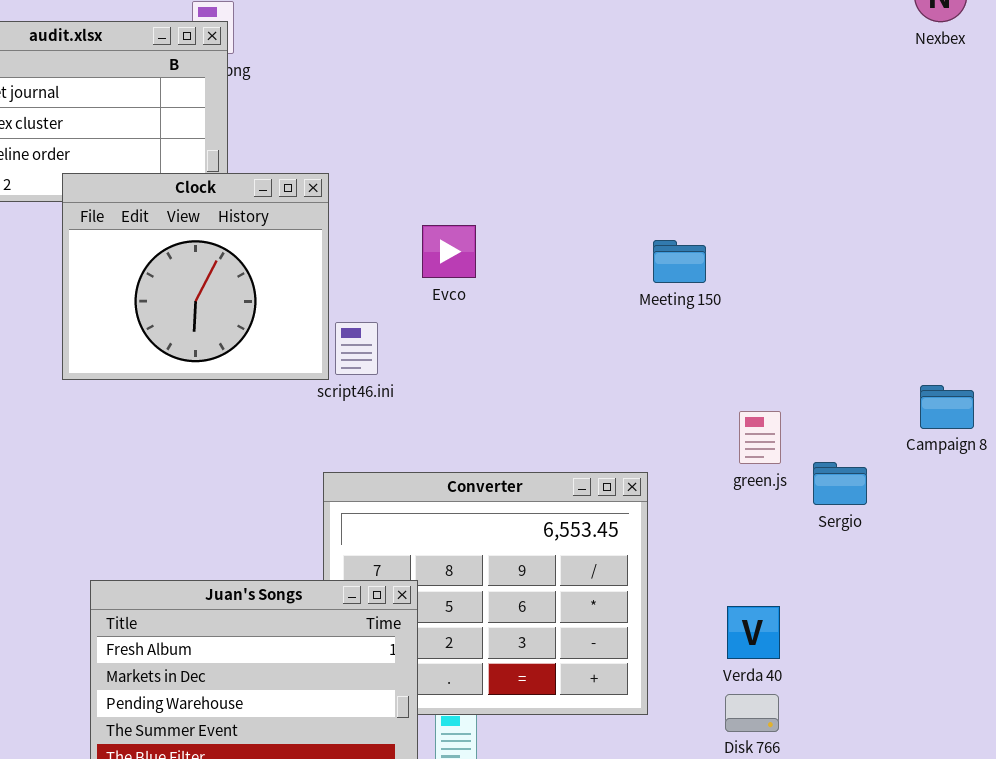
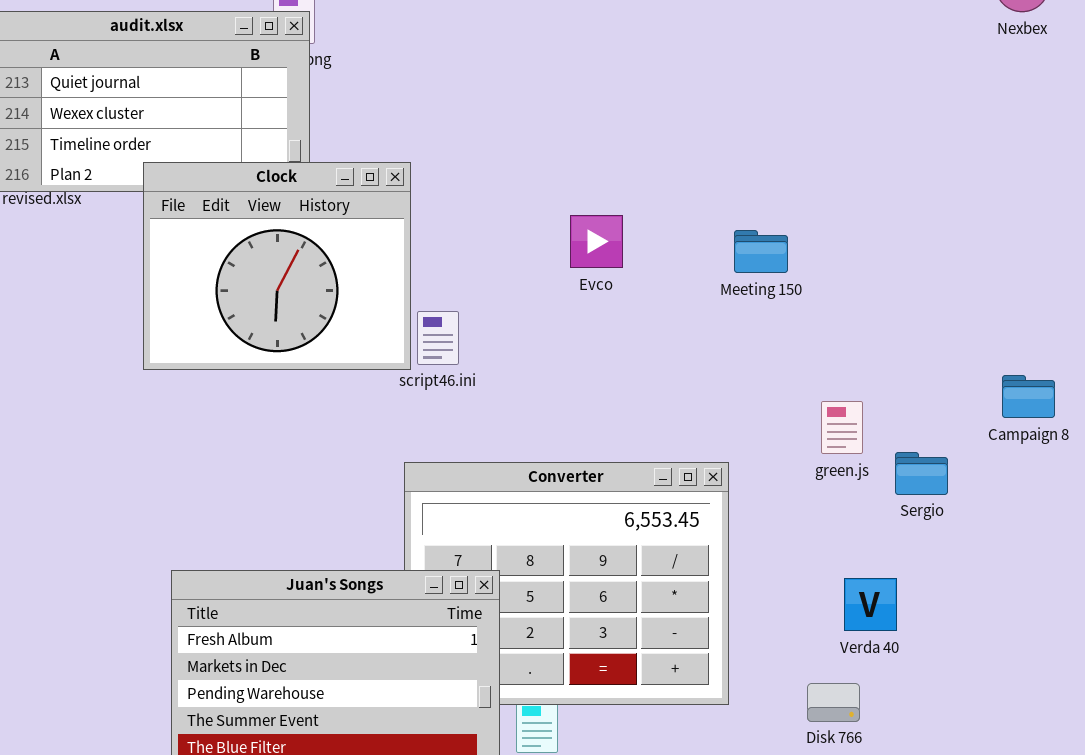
Evco: [422,225,476,278] -> [570,215,623,268], moved
Verda 40: [727,606,780,659] -> [844,578,897,631], moved

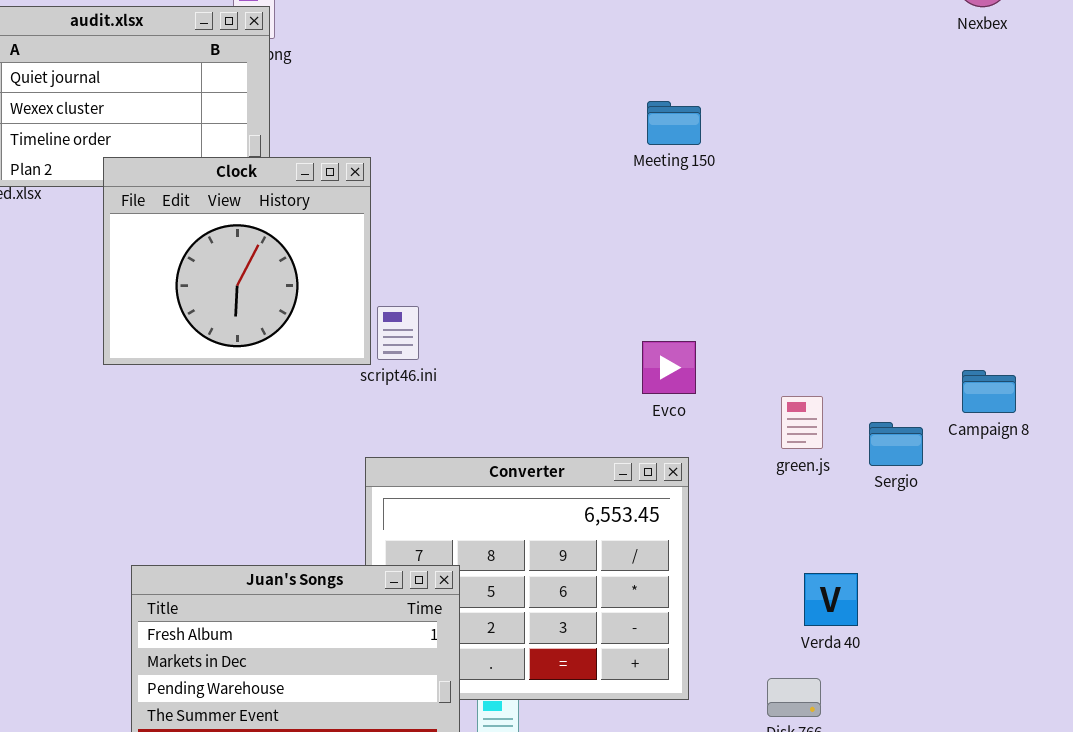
Evco: [570,215,623,268] -> [642,341,696,394], moved
Meeting 150: [734,230,788,273] -> [647,101,701,145], moved
Sergio: [895,452,948,495] -> [869,422,923,466], moved

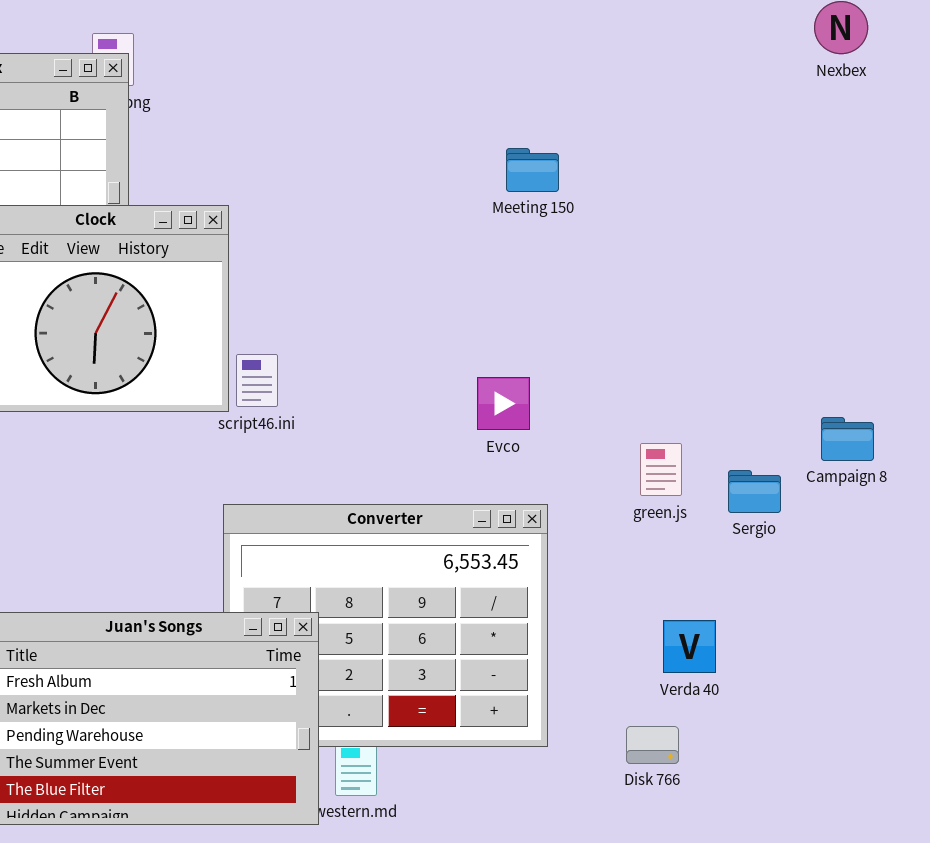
Evco: [642,341,696,394] -> [477,377,530,430], moved

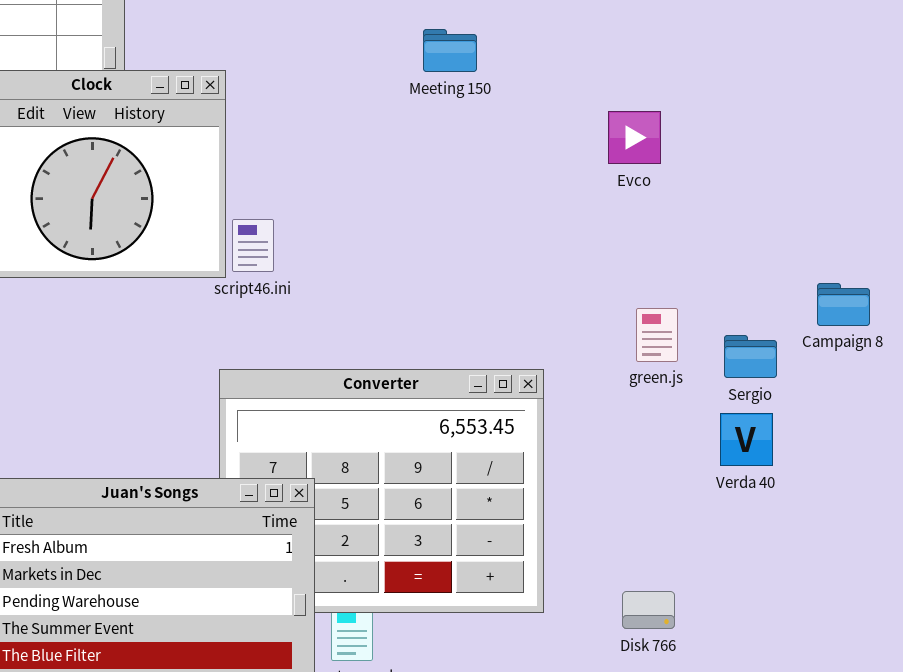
Meeting 150: [506,148,559,192] -> [423,29,477,72], moved
Evco: [477,377,530,430] -> [608,111,661,164], moved
Verda 40: [663,620,716,673] -> [720,413,773,466], moved

